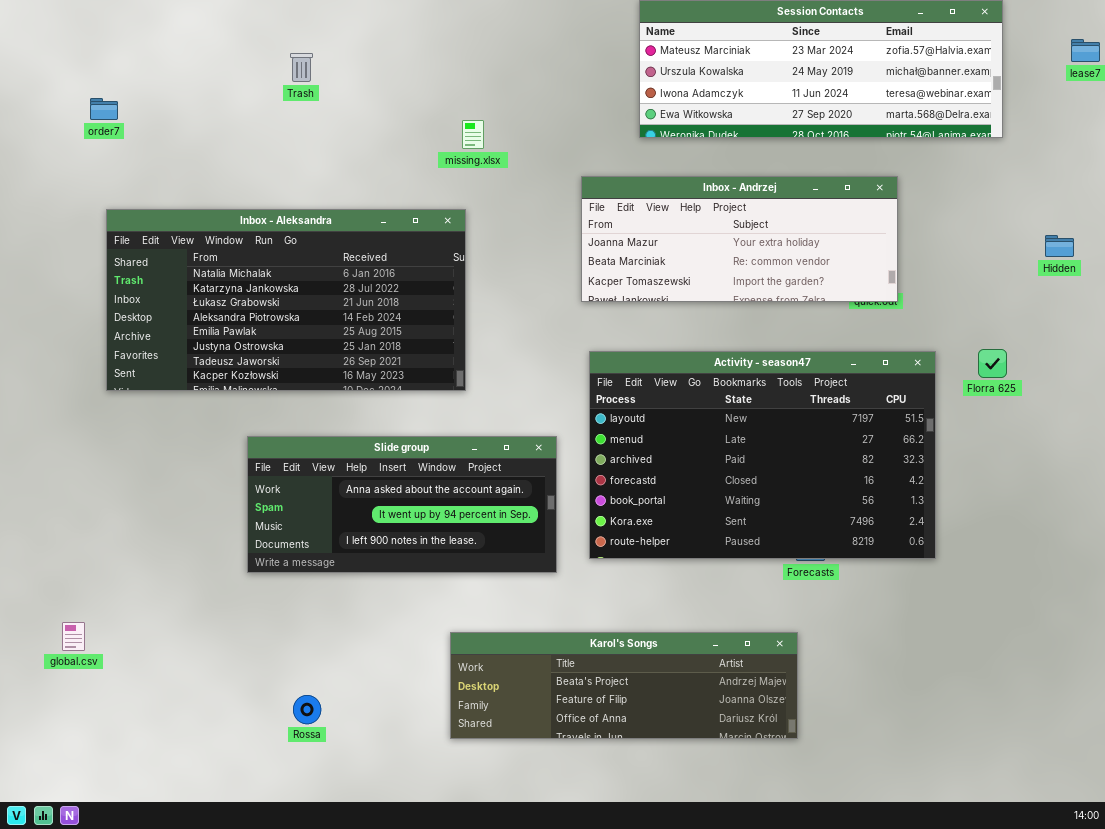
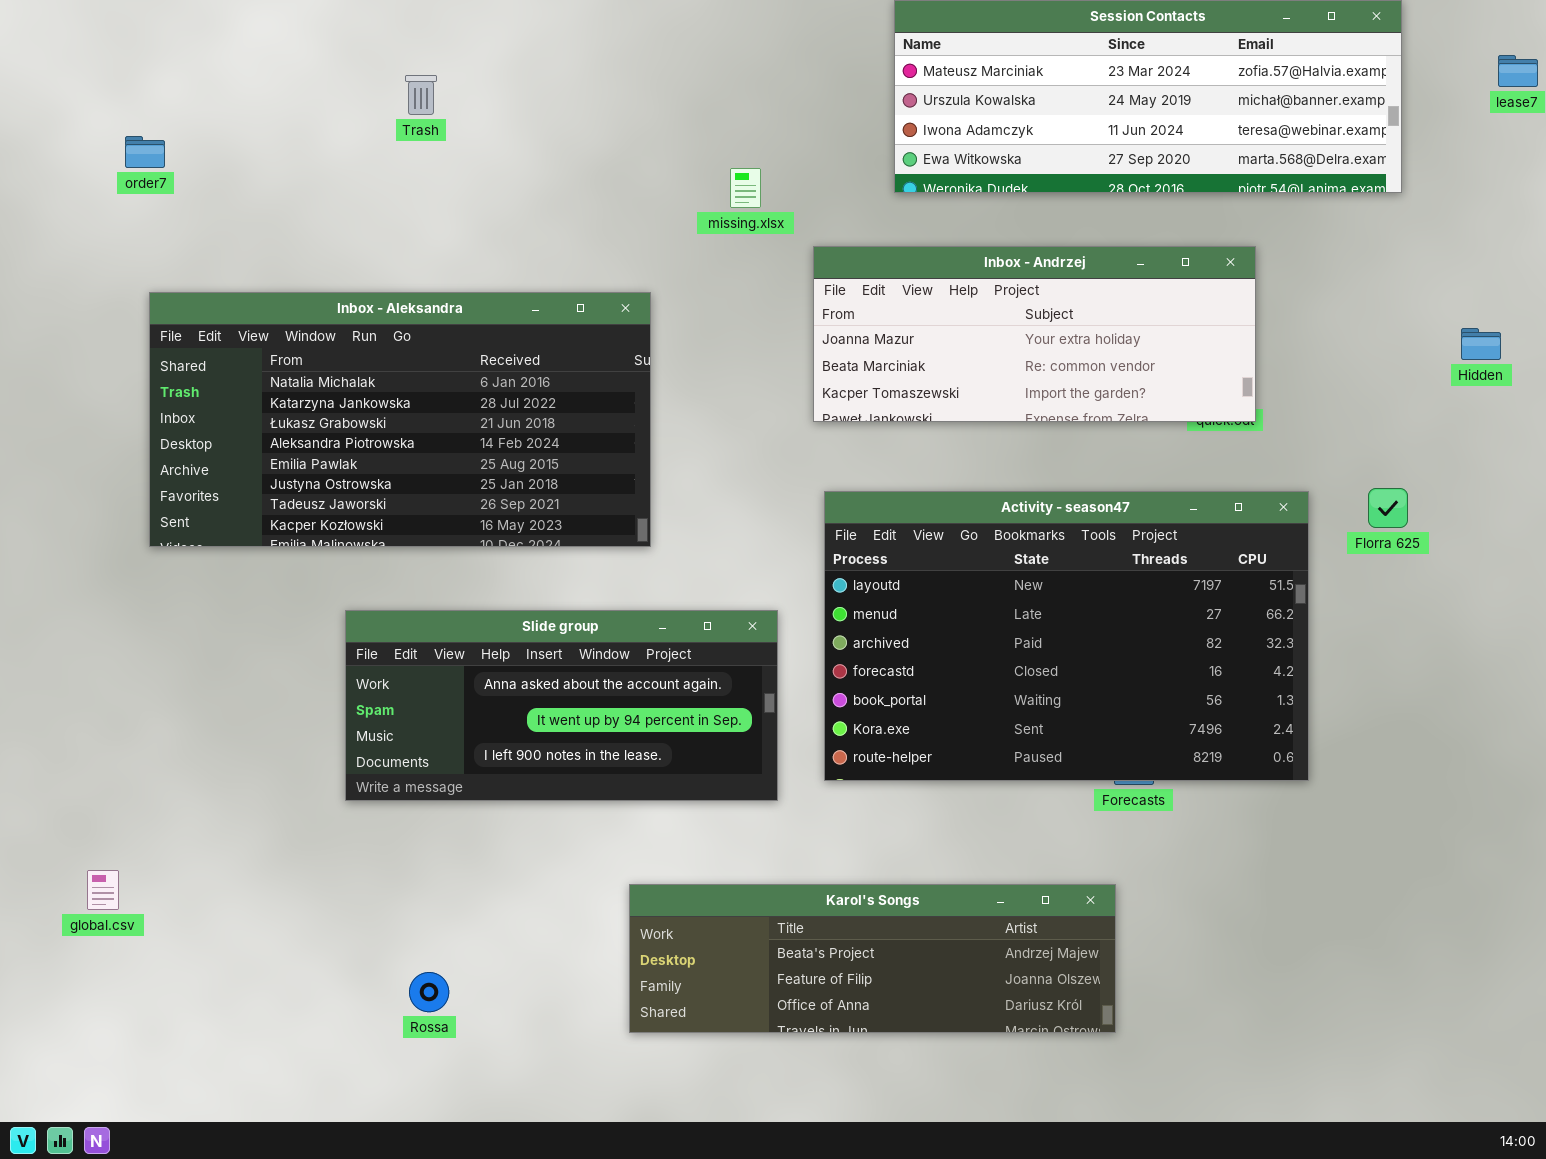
missing.xlsx: [462,120,484,149] -> [730,168,761,208], moved

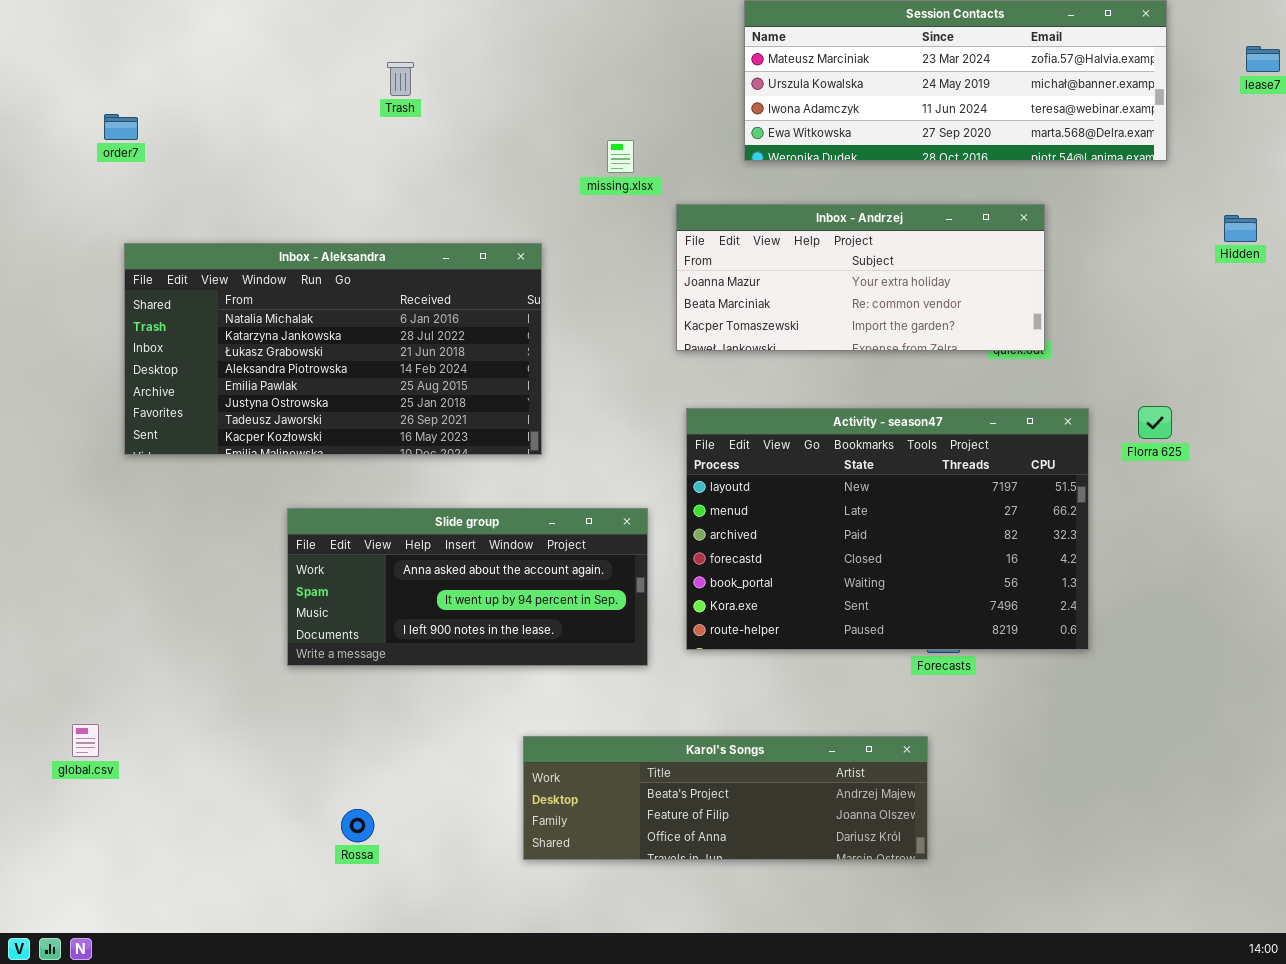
Trash: [405,75,437,115] -> [387,62,414,96], moved
Hidden: [1461,328,1501,360] -> [1224,215,1257,242], moved

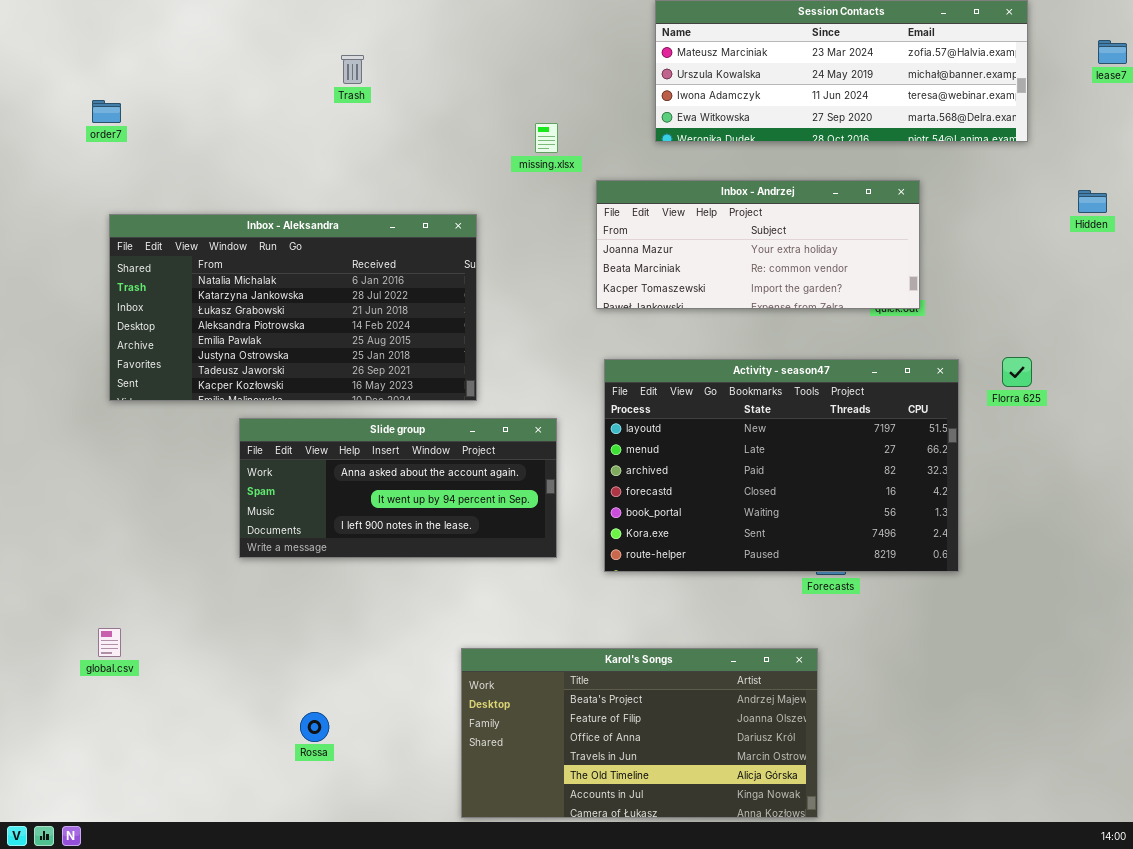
Slide group: [287,508,648,666] -> [239,418,557,558], moved
global.csv: [72,724,99,757] -> [98,628,121,657], moved
Karol's Songs: [523,736,928,860] -> [461,648,818,818], resized

